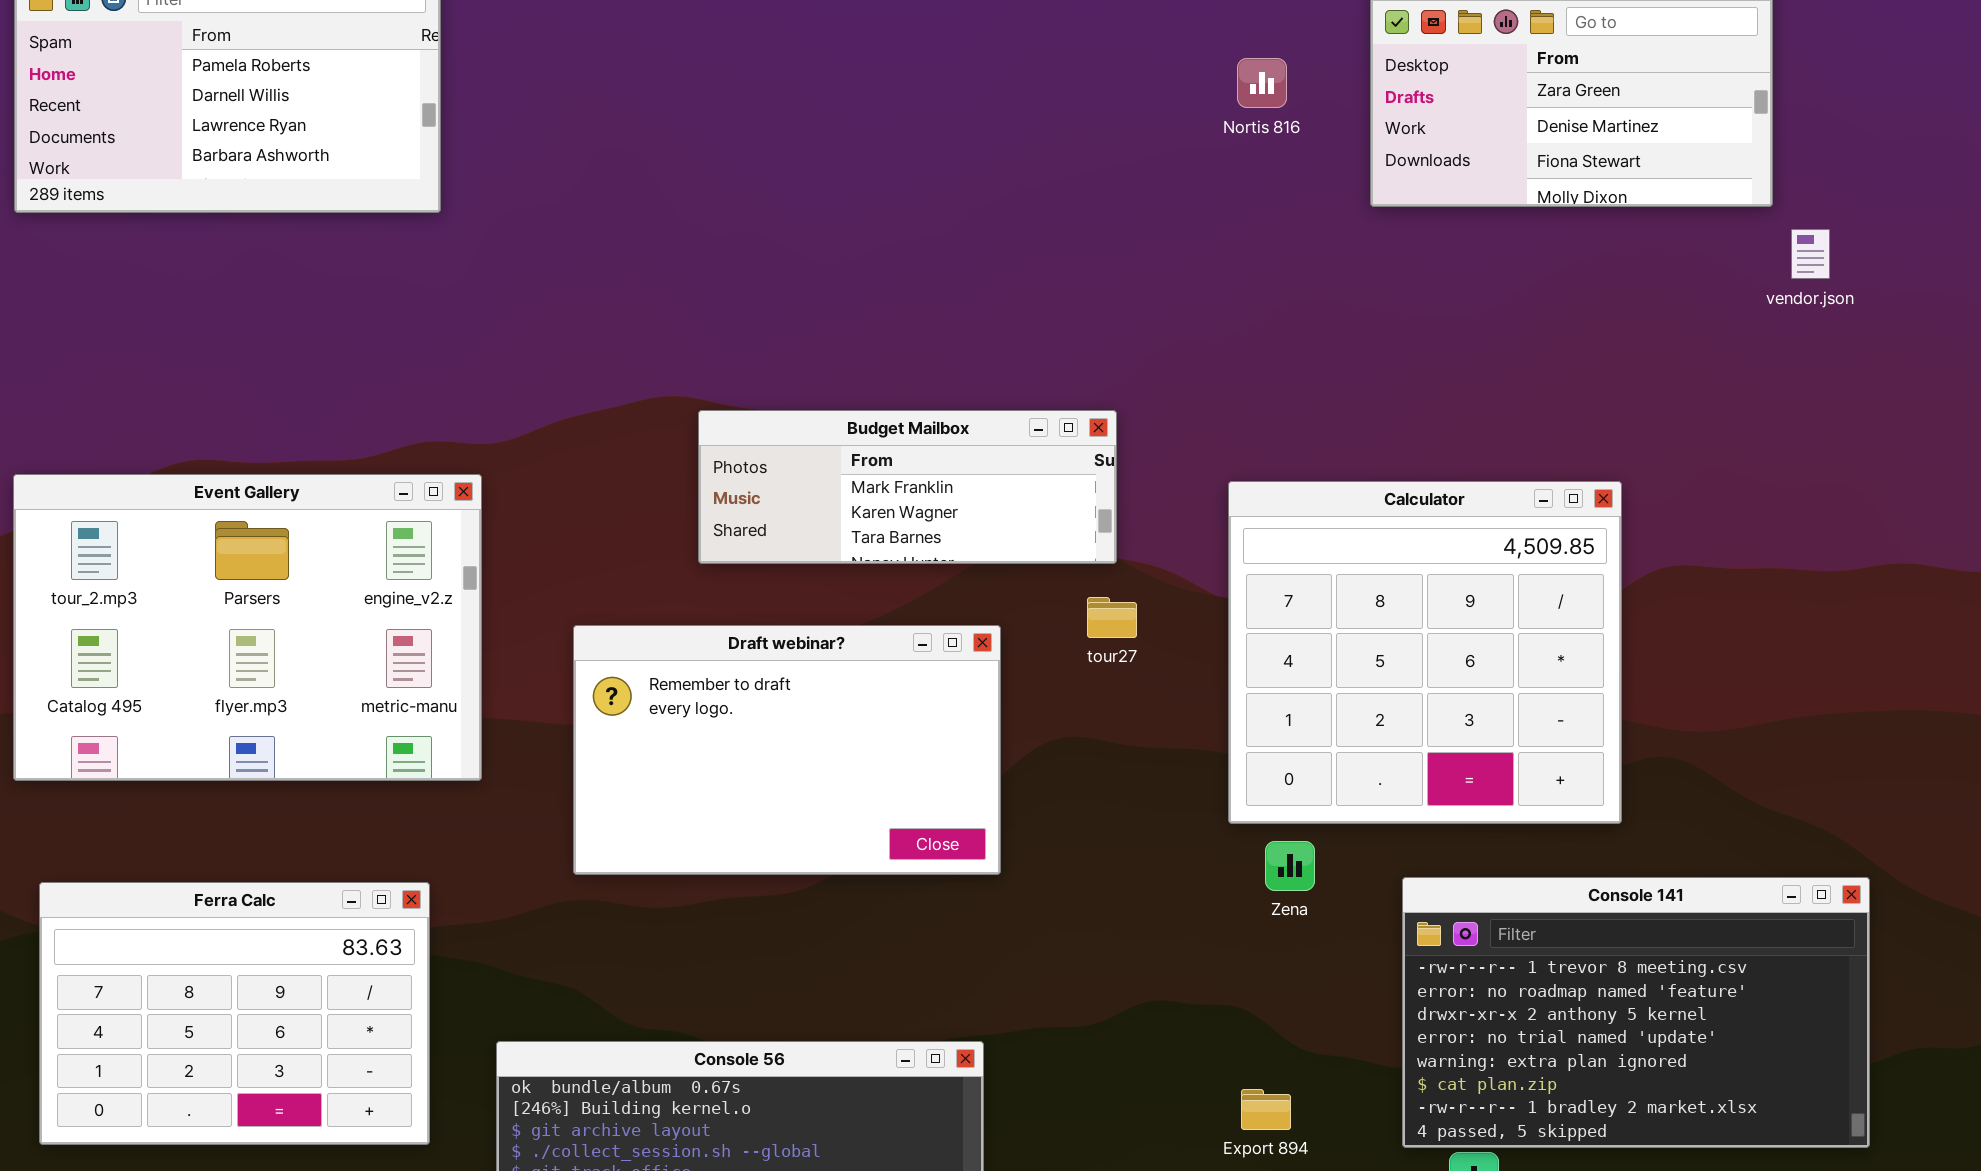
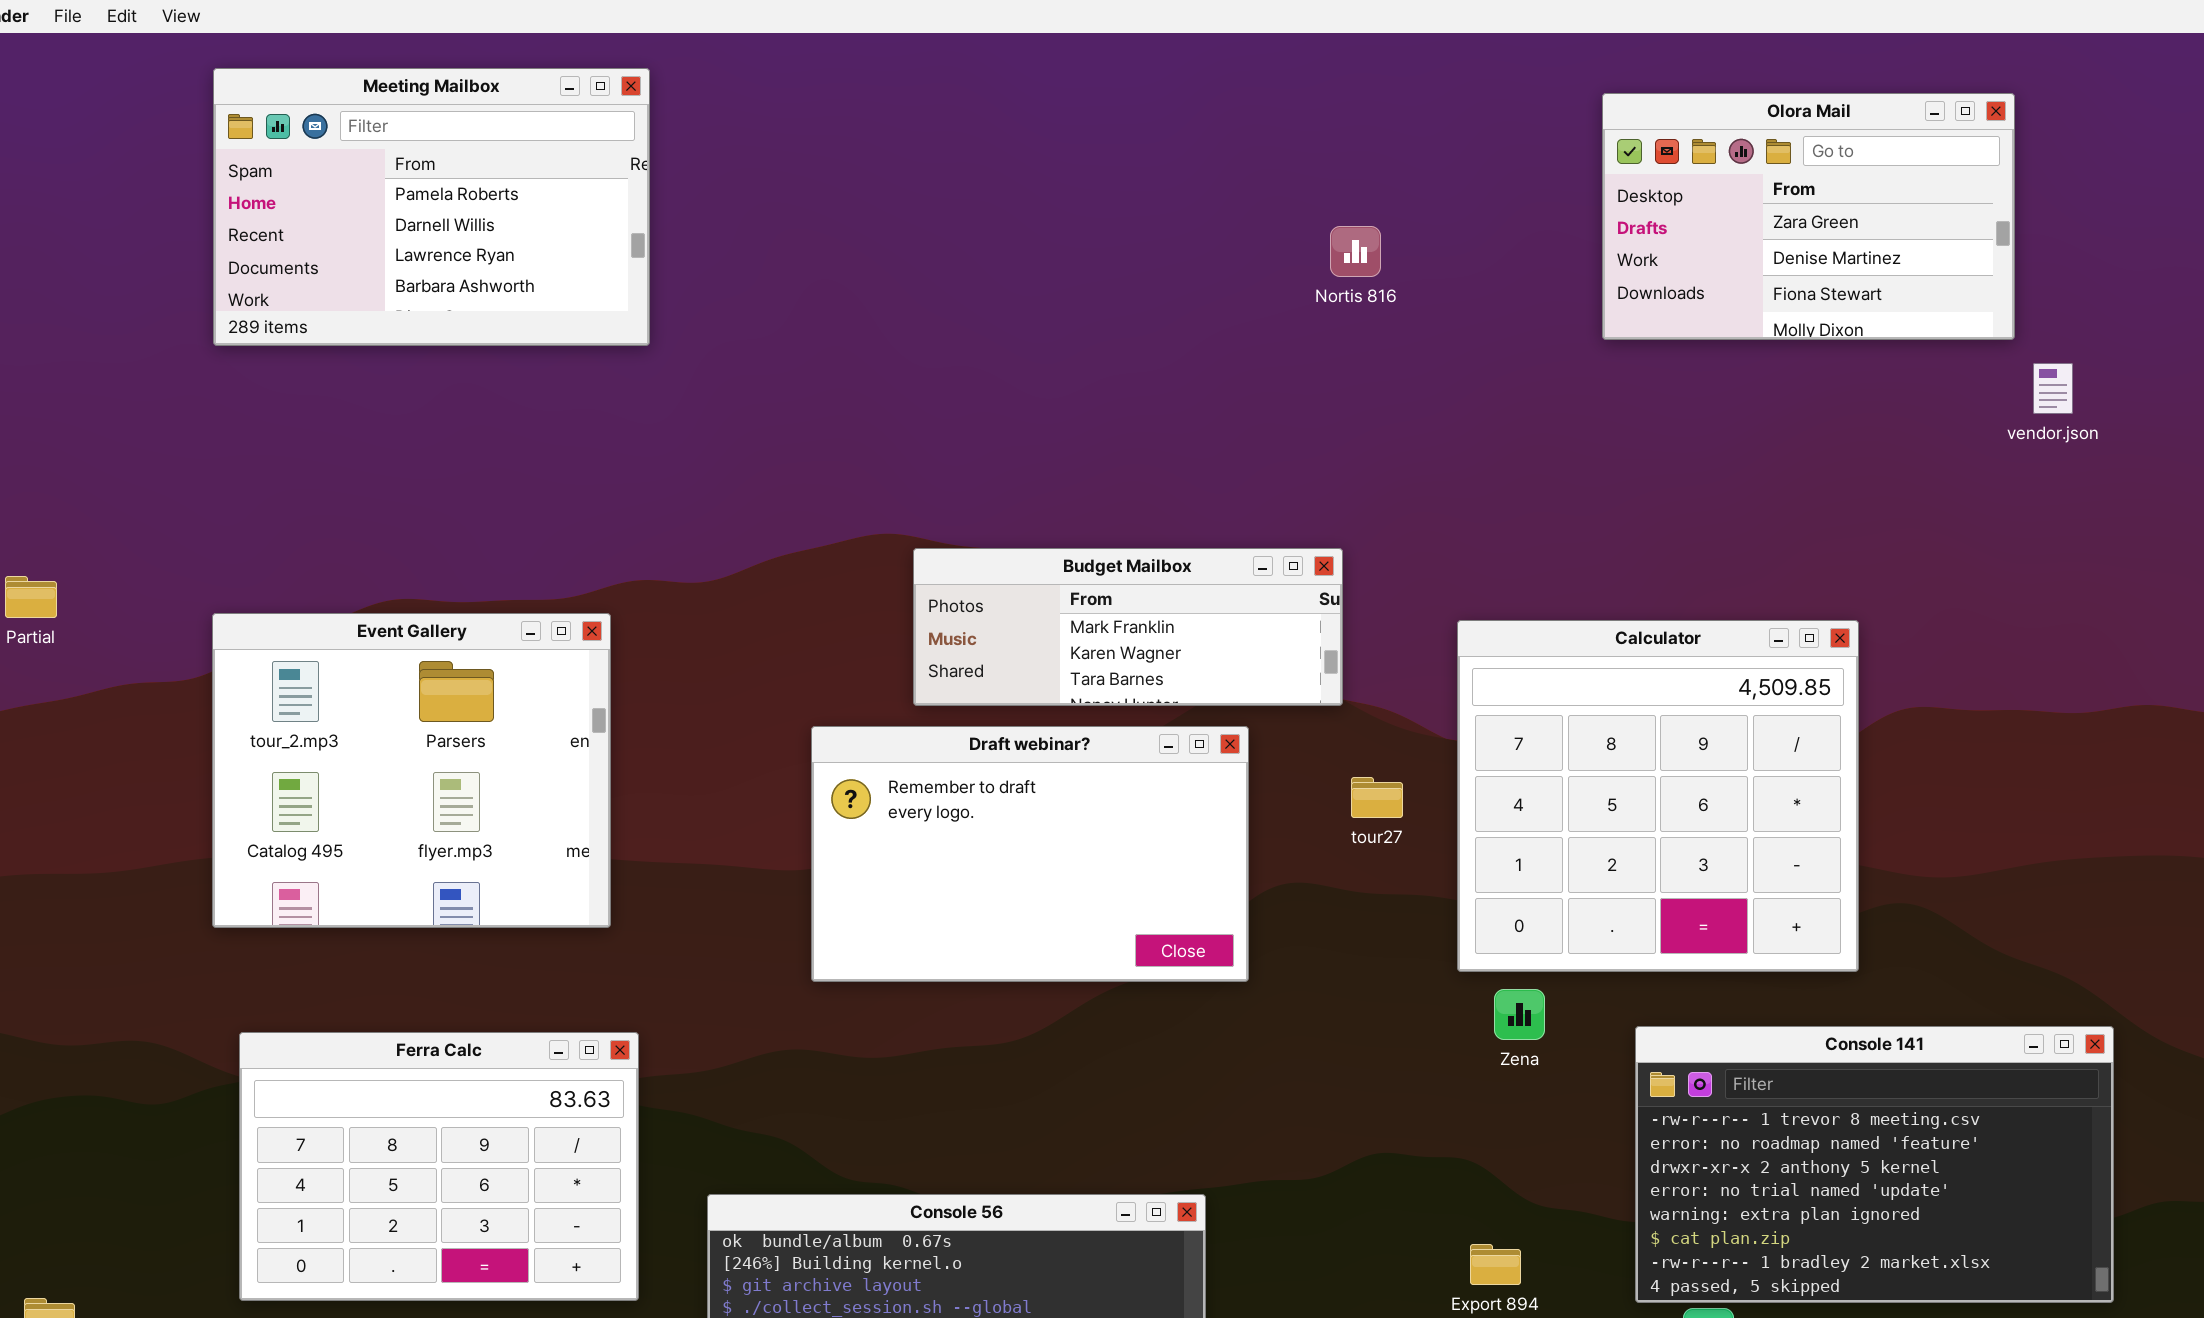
Nortis 816: [1237,58,1287,108] -> [1330,226,1381,277], moved
Event Gallery: [13,474,482,781] -> [212,613,611,928], resized
tour27: [1087,597,1137,638] -> [1351,777,1403,818], moved
Draft webinar?: [573,625,1001,875] -> [811,726,1249,982], moved

